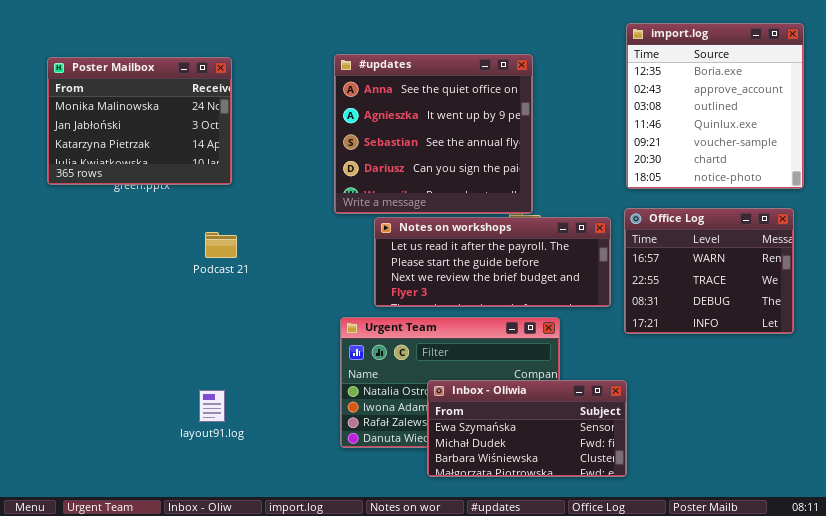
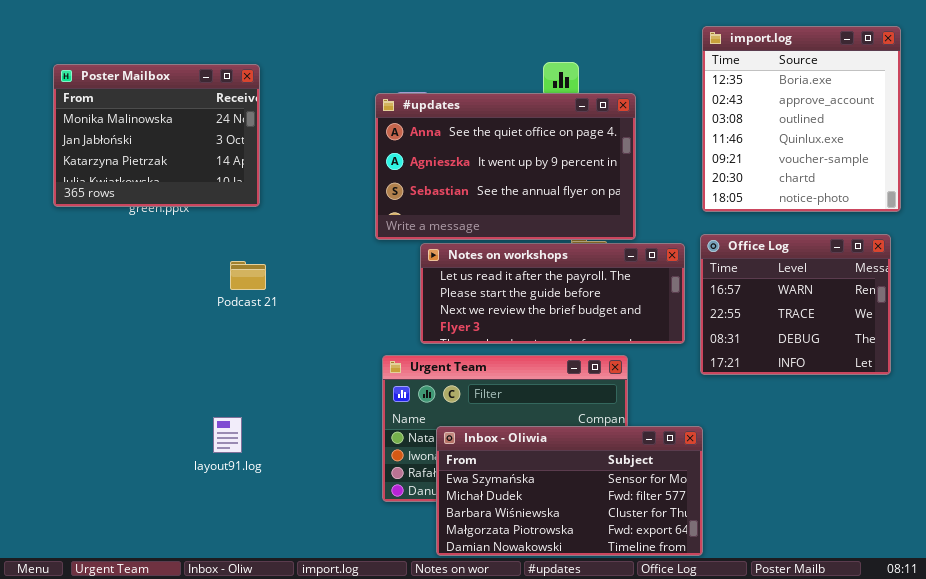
#updates: [334,54,533,214] -> [375,93,636,240], resized
Inbox - Oliwia: [427,380,627,477] -> [436,426,703,556], resized
layout91.log: [199,390,225,422] -> [213,417,242,453], moved

